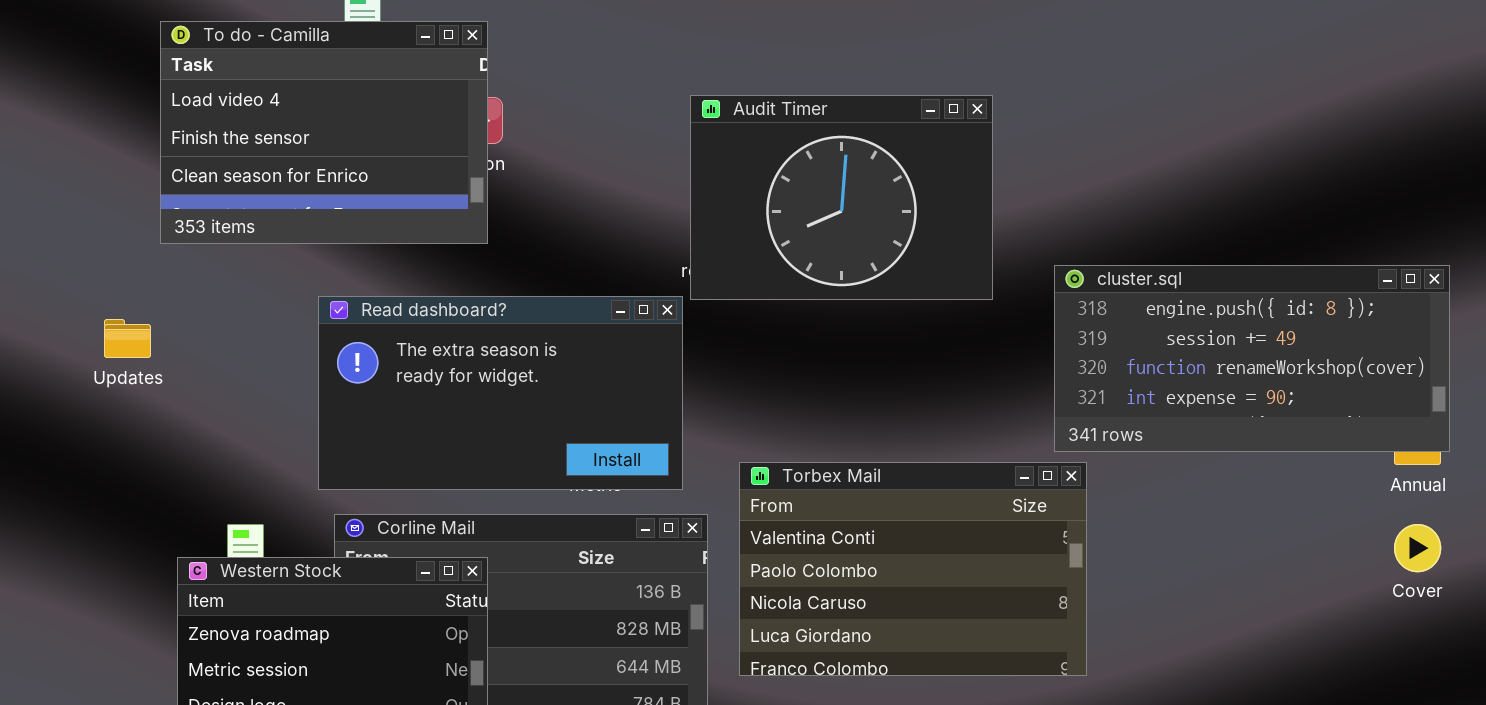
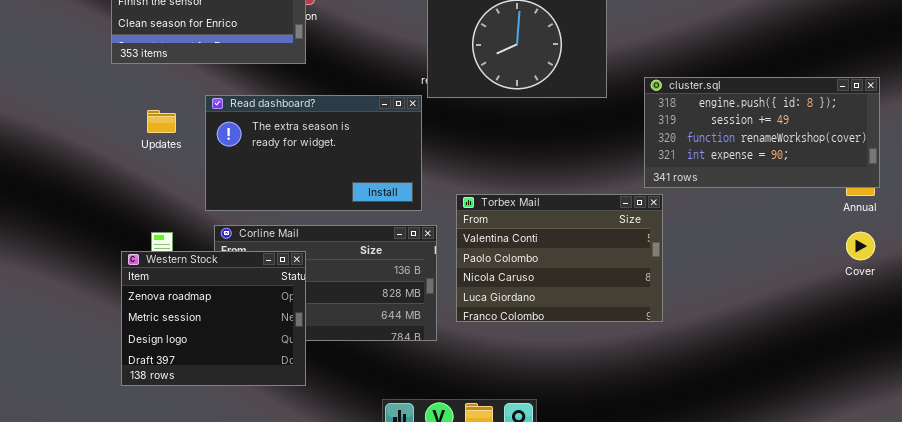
Updates: [104,319,151,358] -> [147,110,176,133], moved

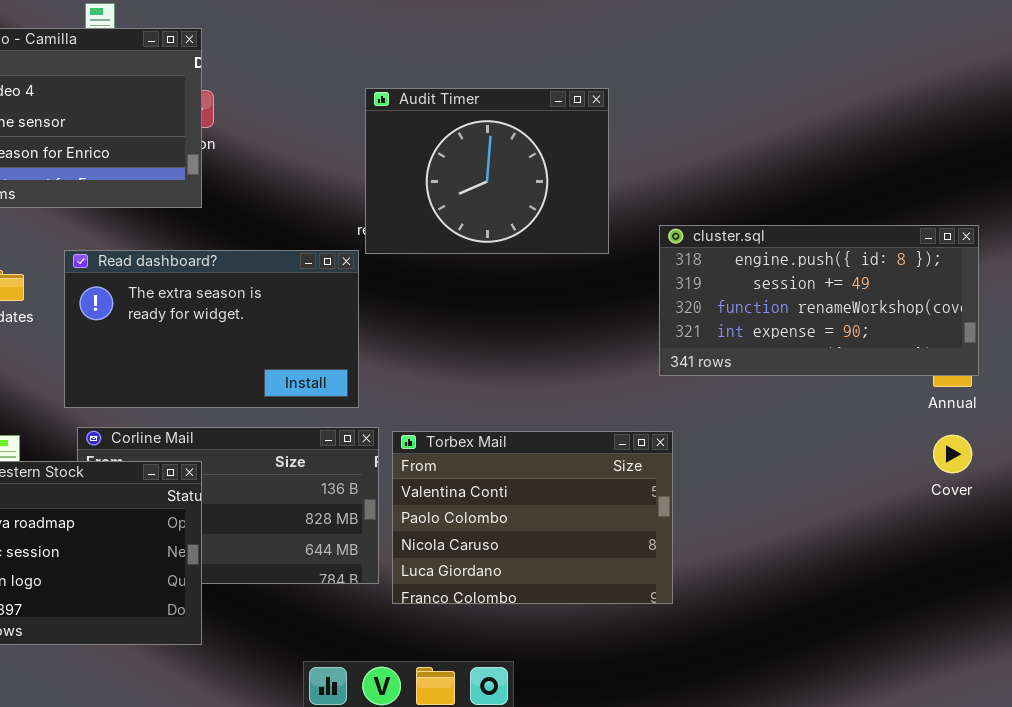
Torbex Mail: [456,194,663,322] -> [392,431,673,604], moved

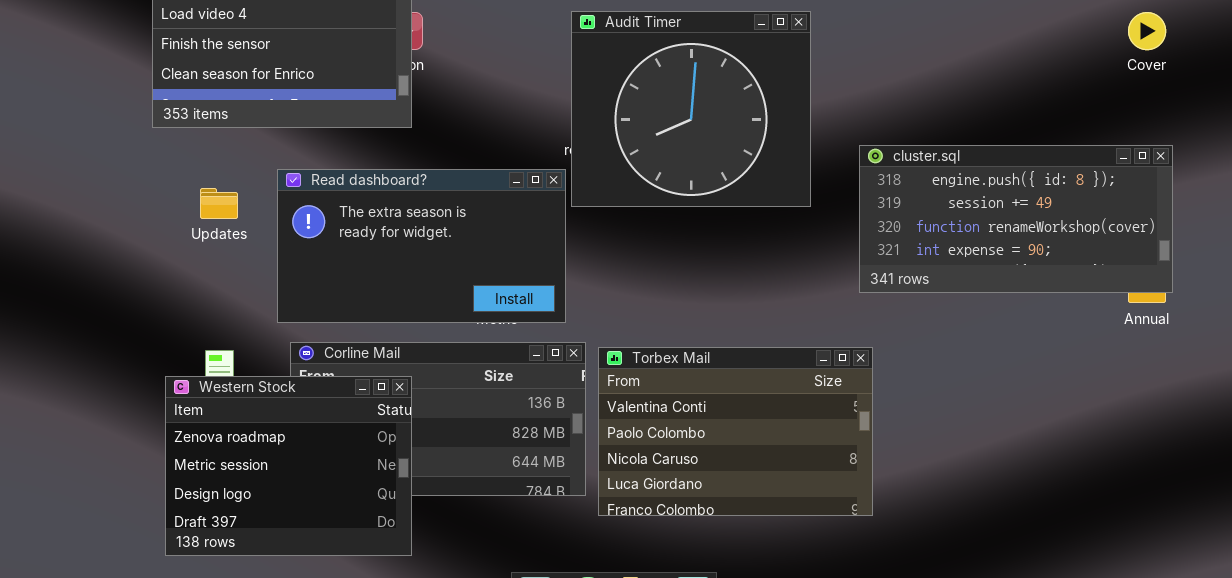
Audit Timer: [365,88,609,254] -> [571,11,811,207], resized
Cover: [933,435,972,473] -> [1128,12,1166,50], moved

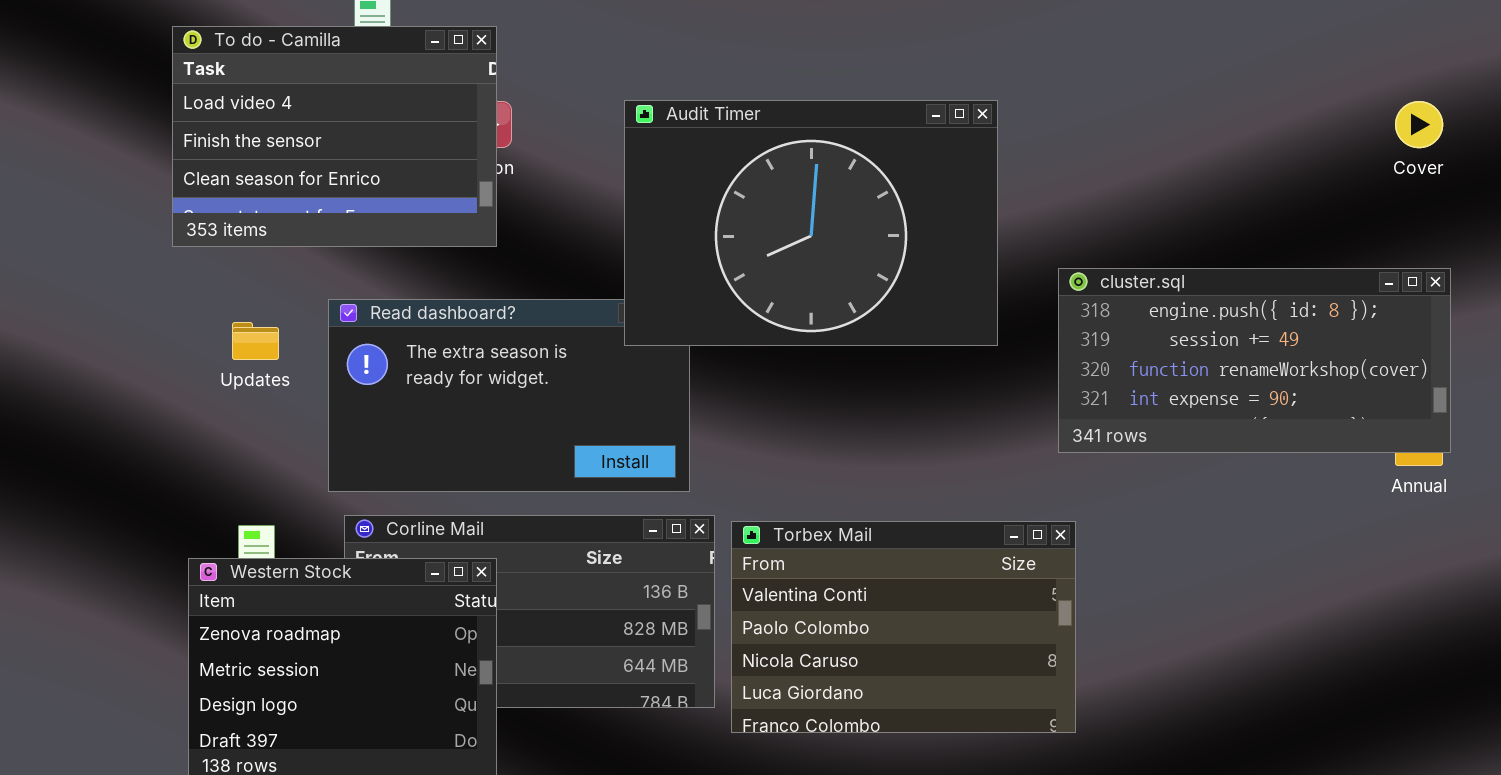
Audit Timer: [571,11,811,207] -> [624,100,998,346], resized

